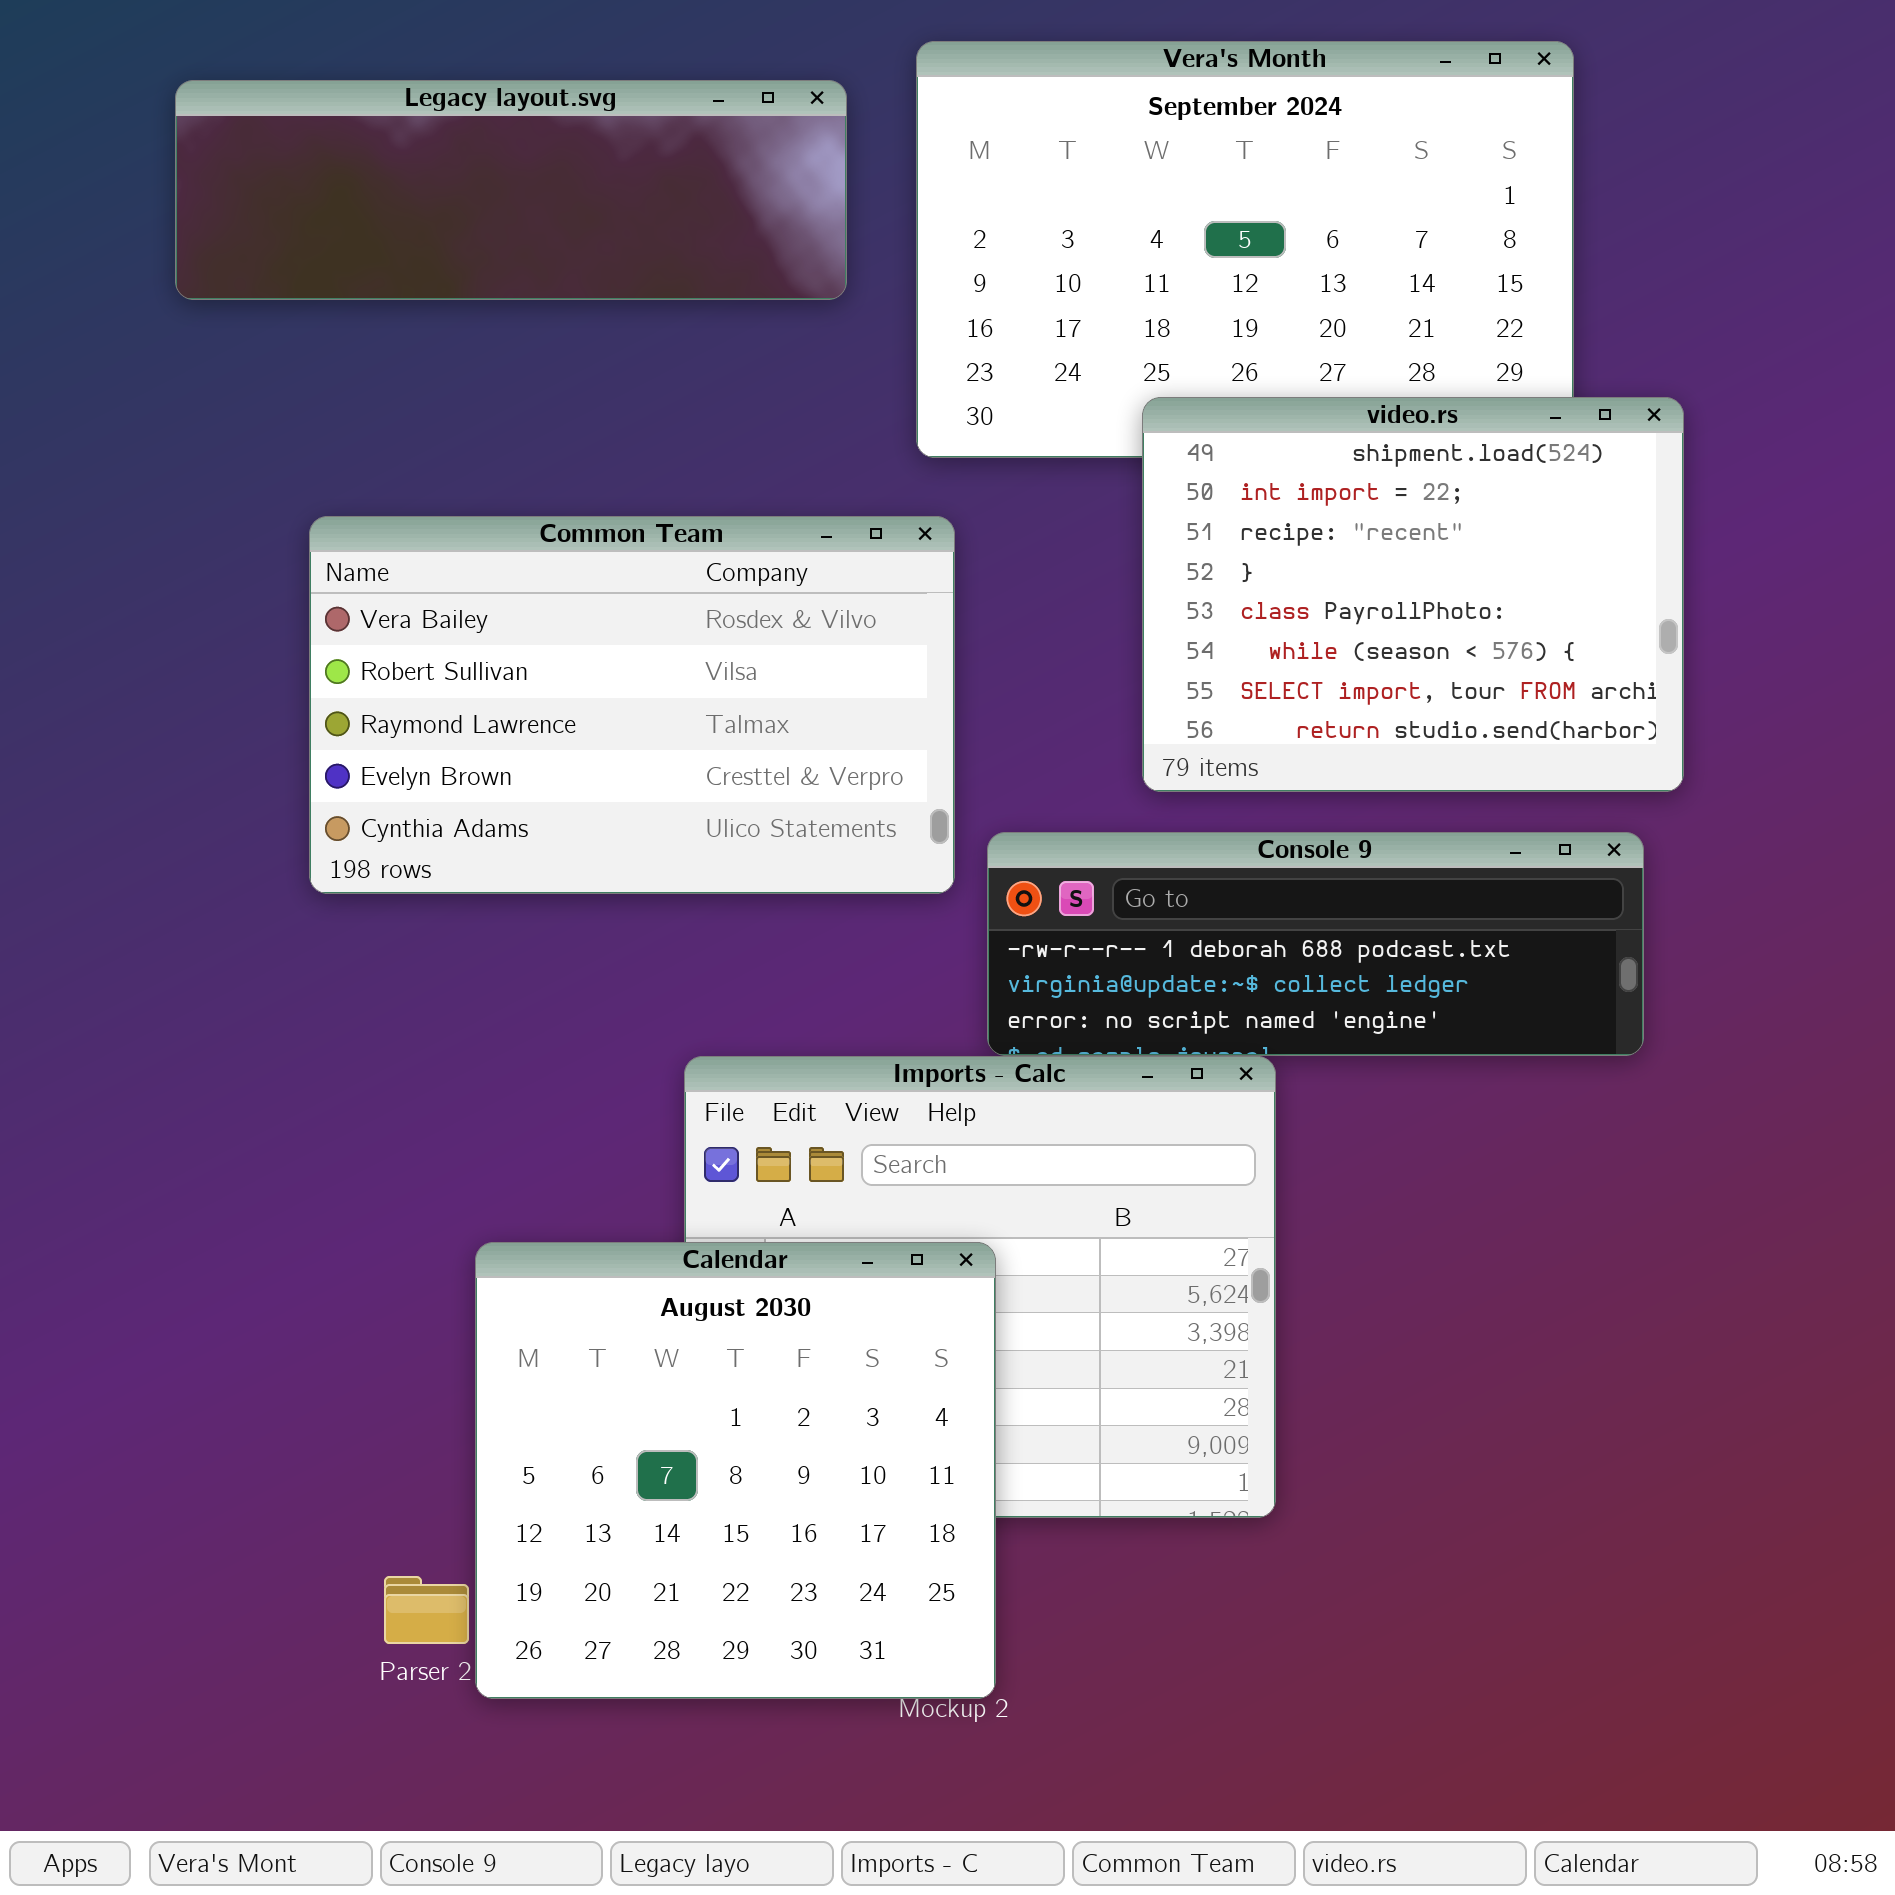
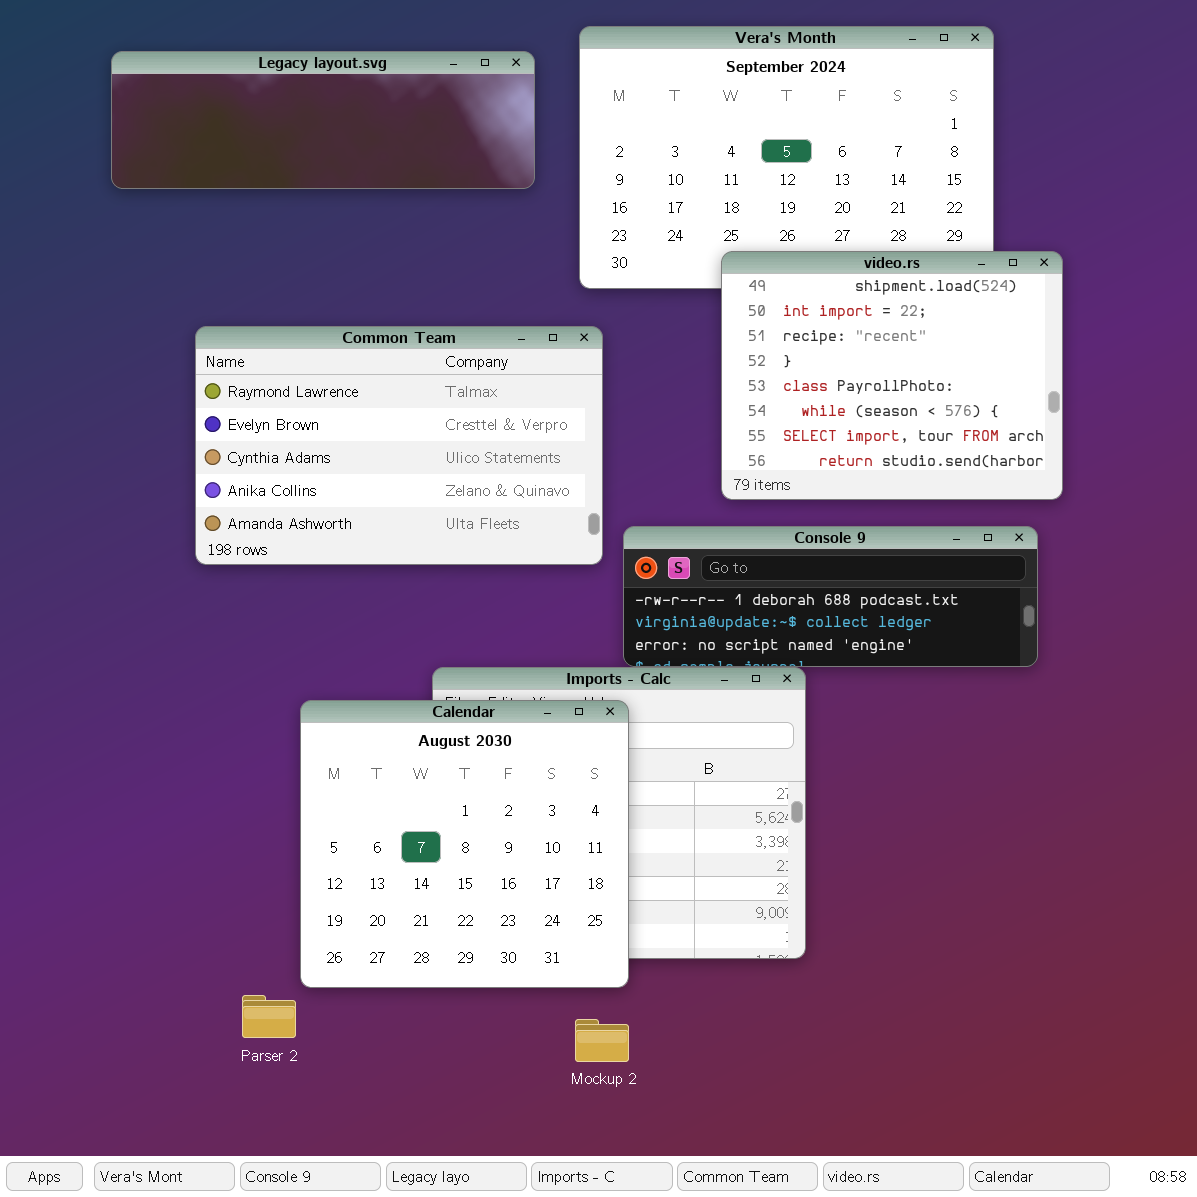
Common Team: [309,516,955,894] -> [195,326,603,565], scrolled down 2 rows
Calendar: [475,1242,996,1699] -> [300,700,629,988], moved

